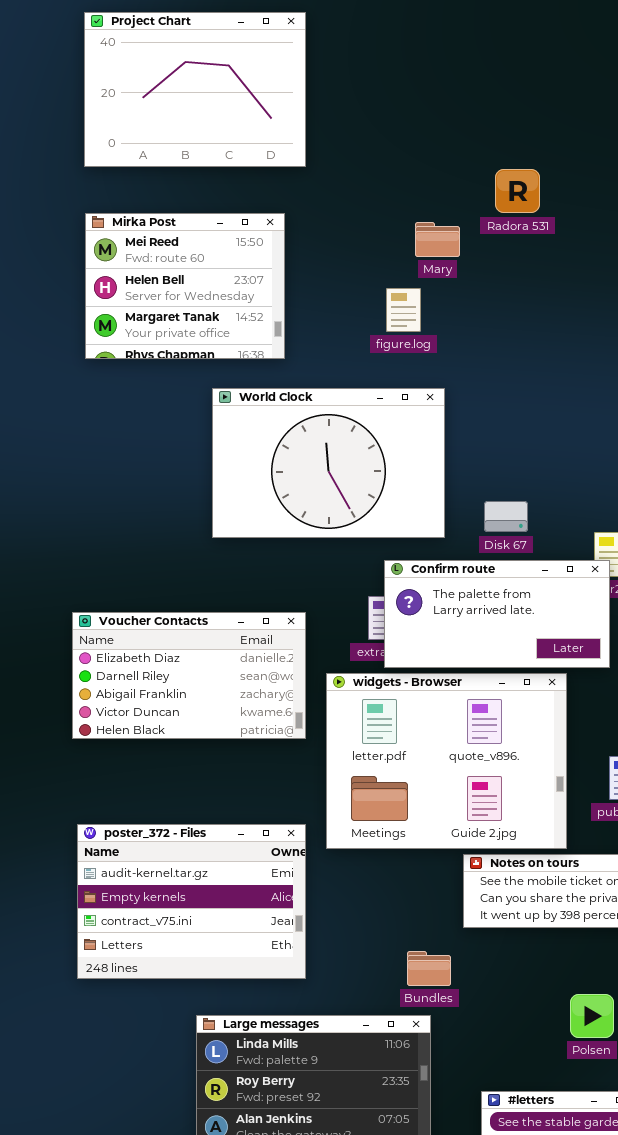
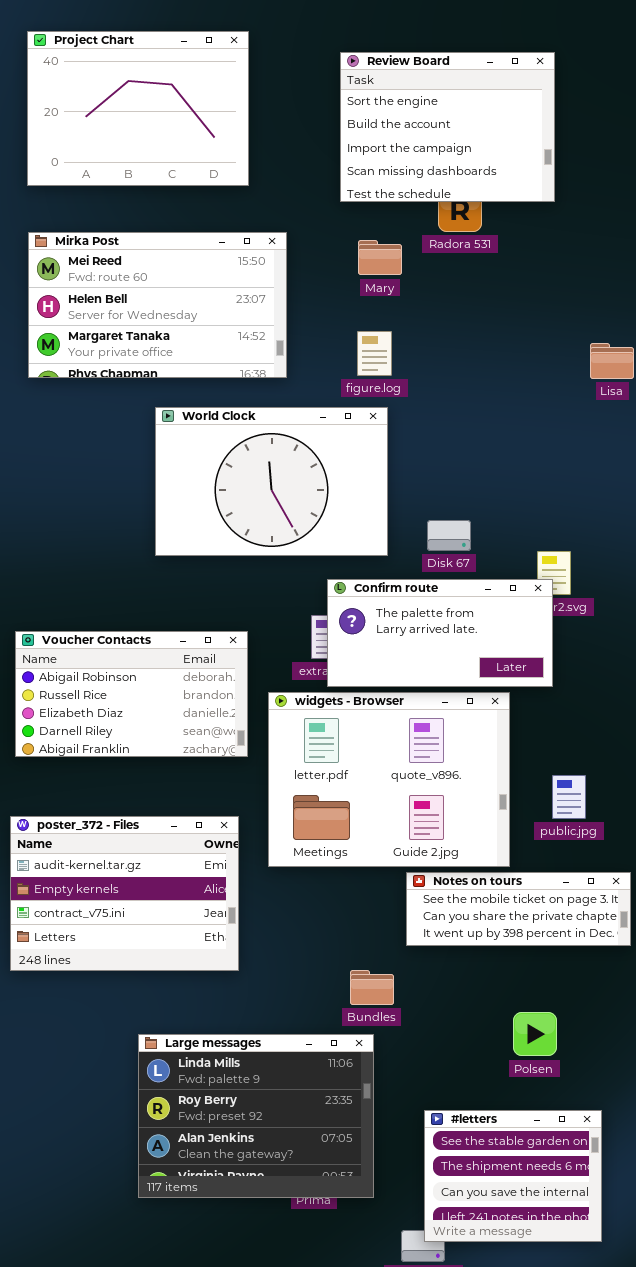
Review Board: none -> [340,52,555,202], opened
Mirka Post: [85,213,285,359] -> [28,232,287,378], resized
figure.log: [386,288,421,332] -> [357,331,392,376], moved
Voucher Contacts: [72,612,306,739] -> [15,631,248,757], scrolled up 2 rows
poster_372 - Files: [77,824,306,979] -> [10,816,239,971], moved

